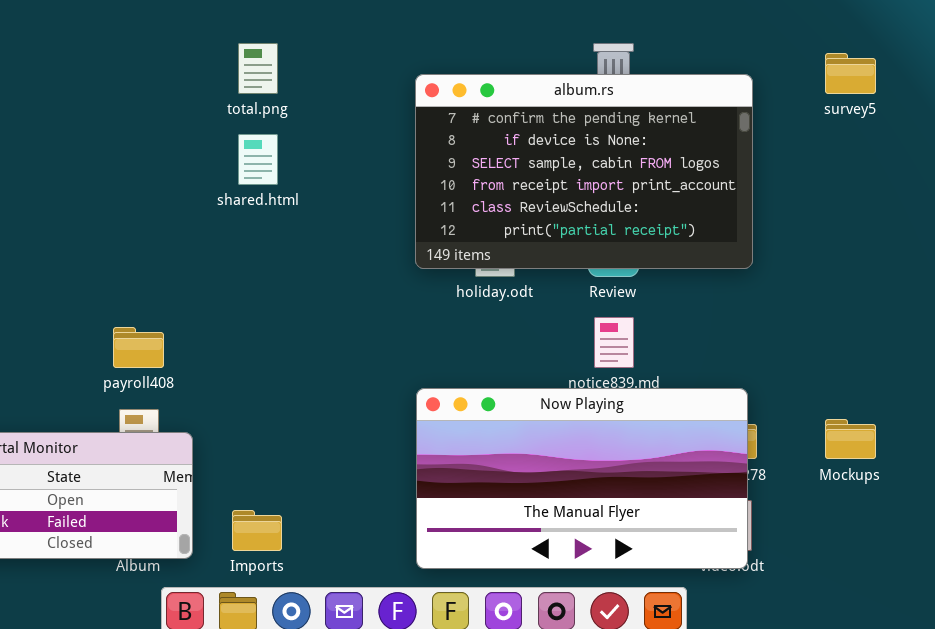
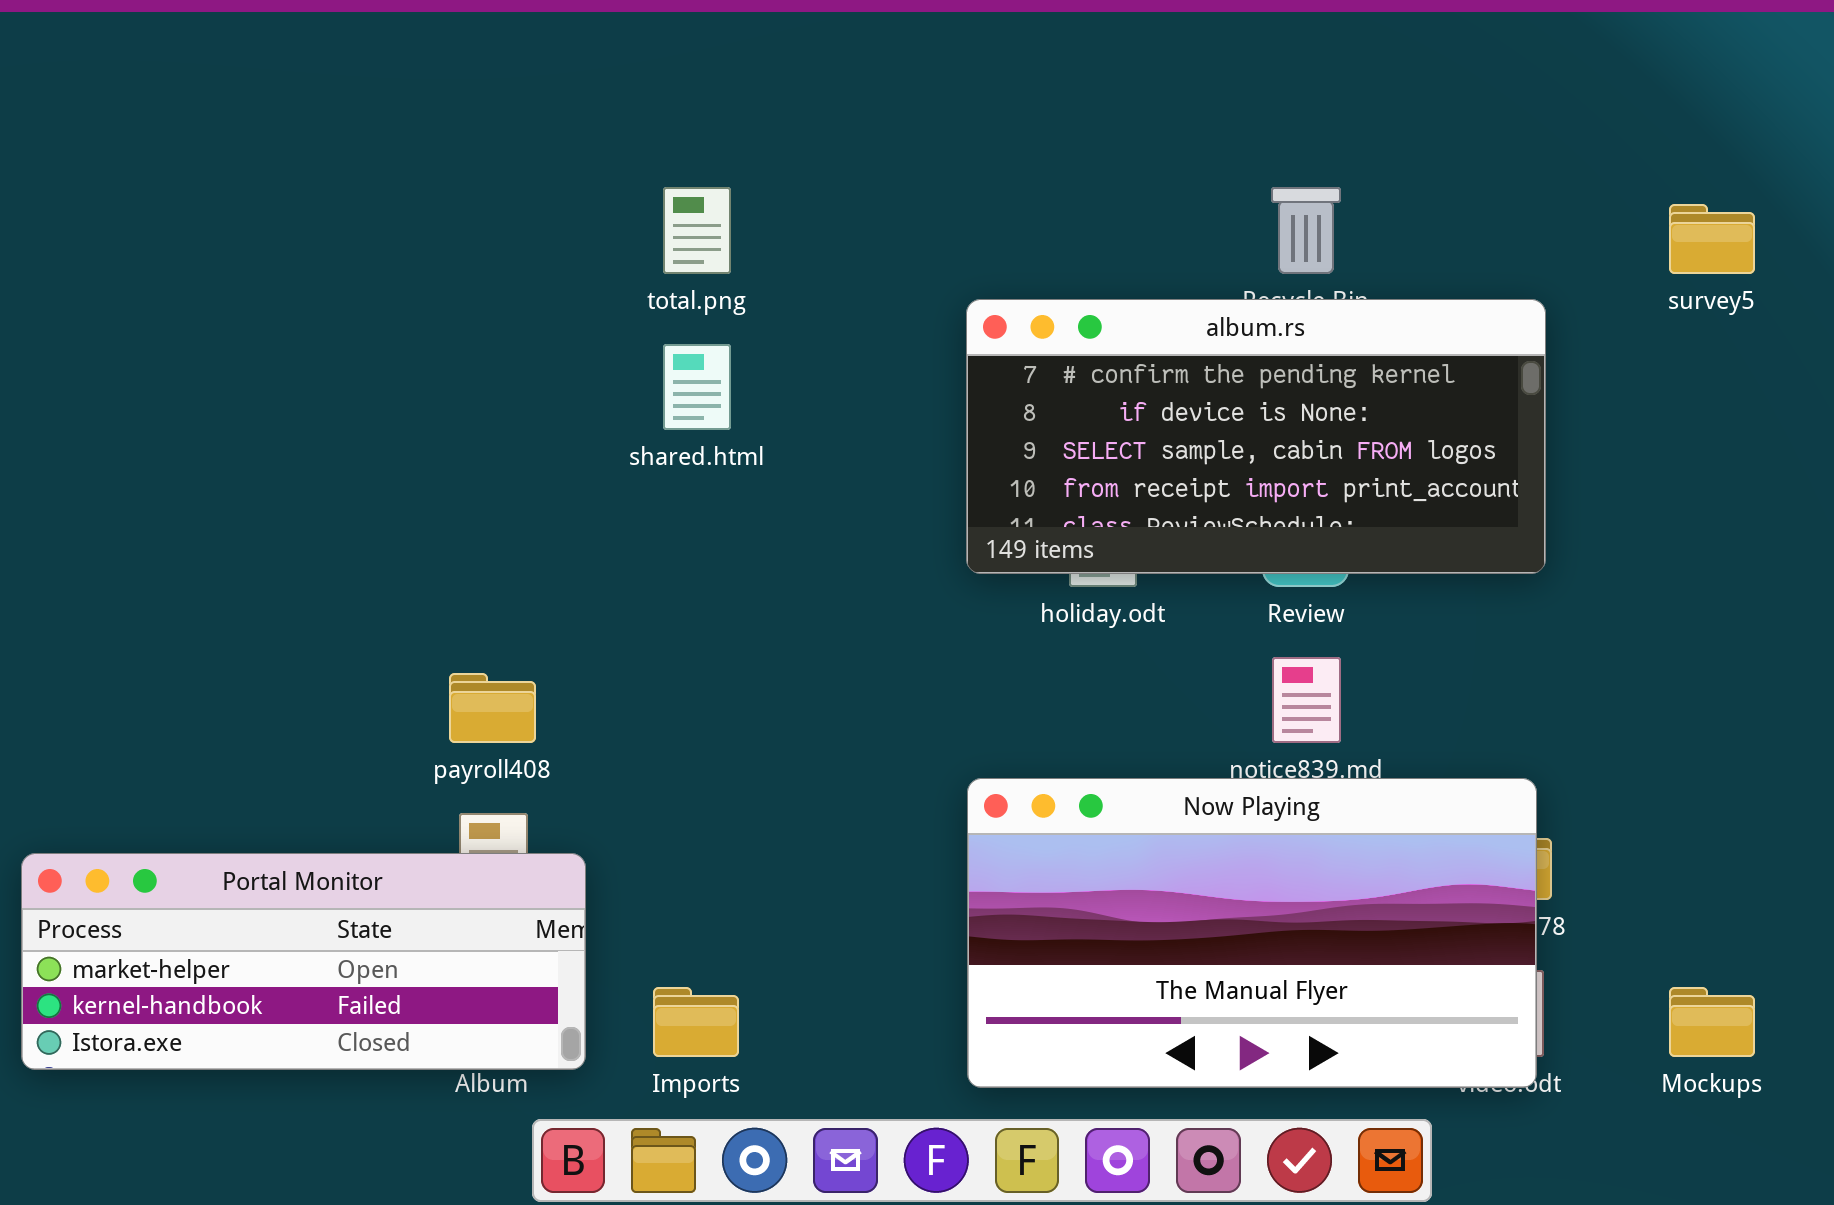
album.rs: [415,74,753,269] -> [966,299,1546,574], resized
Mockups: [825,419,876,459] -> [1669,987,1755,1057], moved

